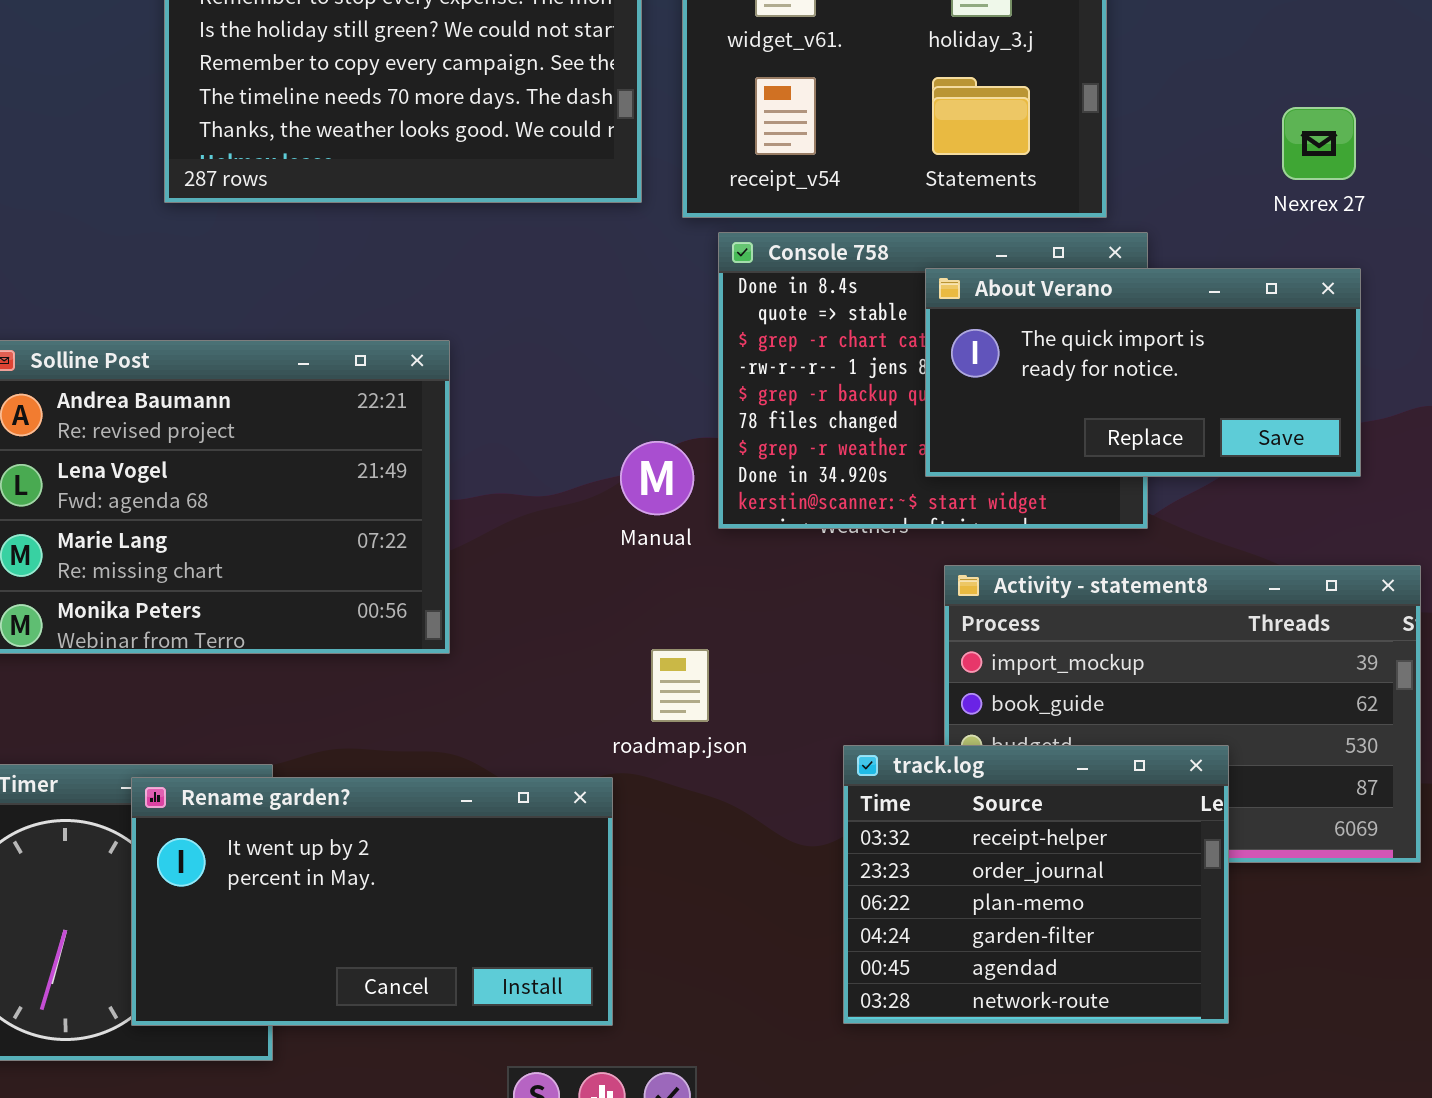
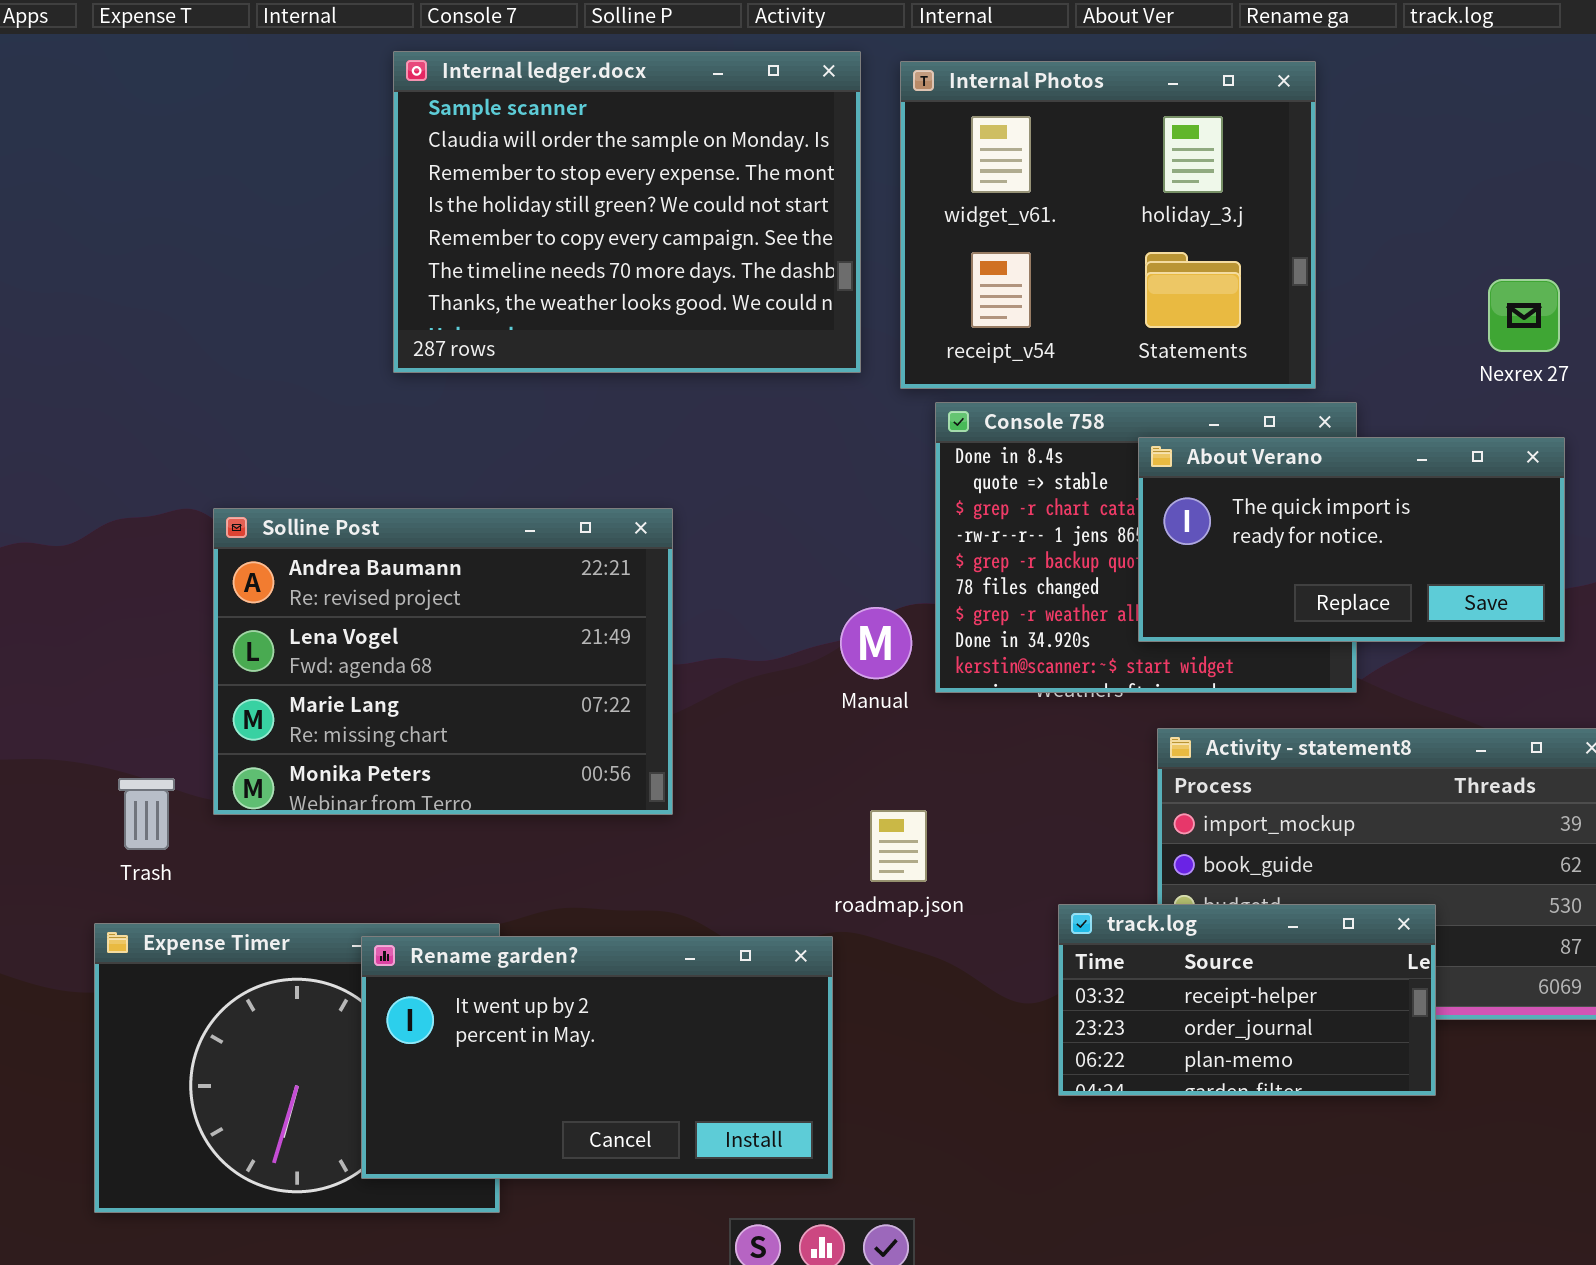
track.log: [843,745,1229,1024] -> [1058,904,1436,1096], resized

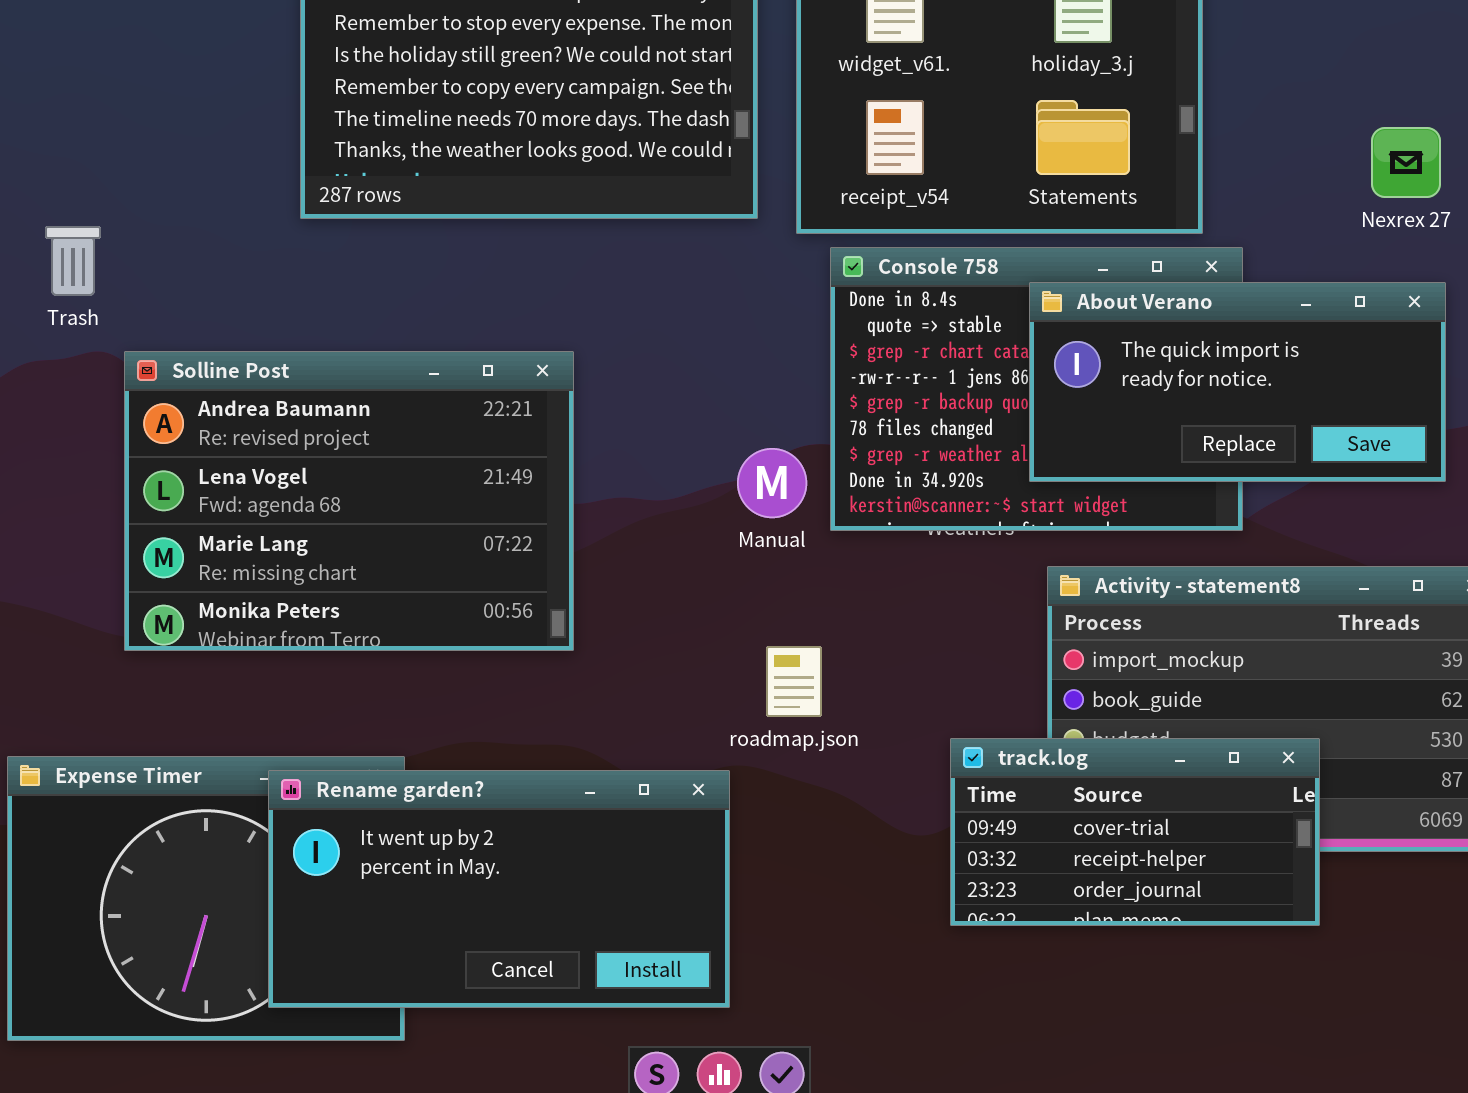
Trash: [118,778,175,850] -> [45,226,101,296], moved
track.log: [1058,904,1436,1096] -> [950,738,1320,926], scrolled up 1 row

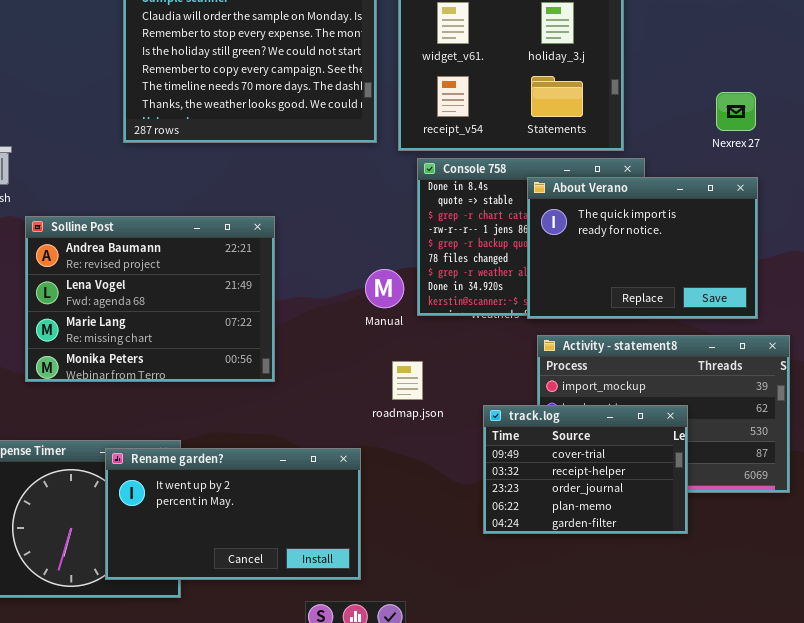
About Verano: [1029,282,1446,482] -> [527,177,758,319], resized
roadmap.json: [766,646,822,717] -> [392,361,423,400], moved
track.log: [950,738,1320,926] -> [483,405,688,534], resized

